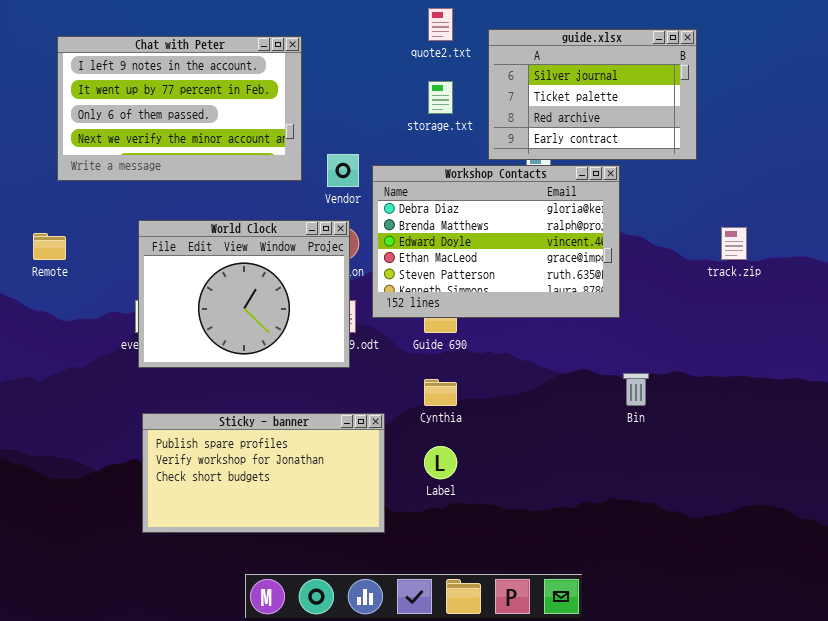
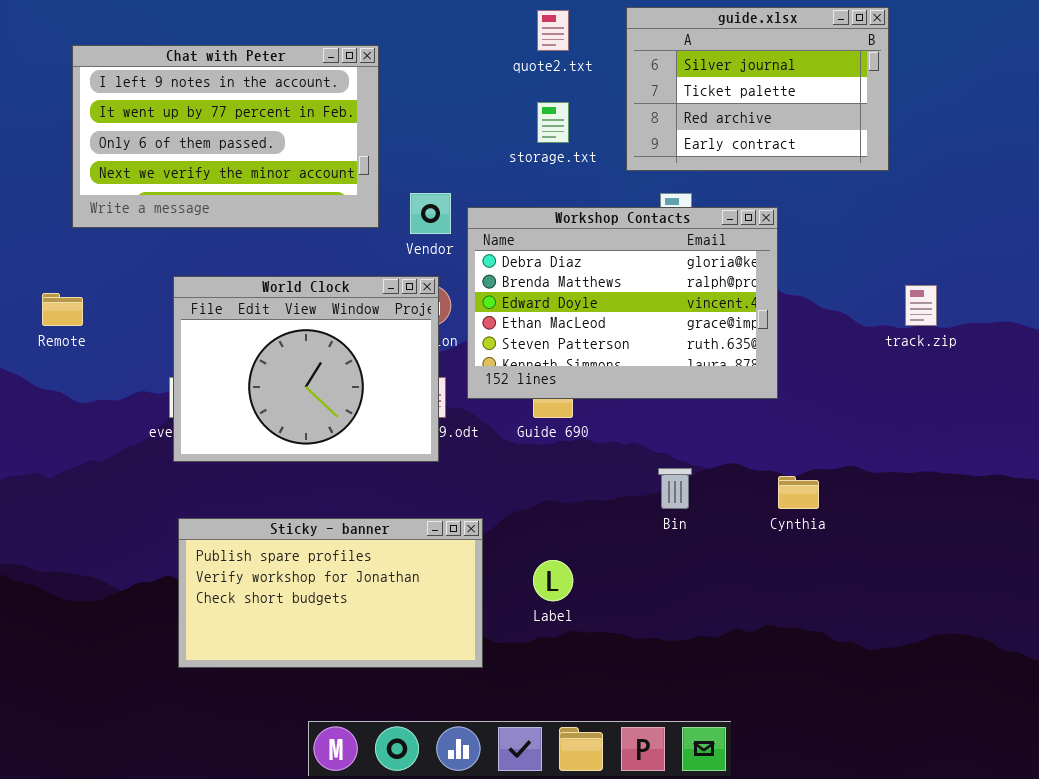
guide.xlsx: [488,29,697,160] -> [626,7,889,171], moved
Bin: [623,373,649,406] -> [658,468,692,509], moved
Cynthia: [424,379,457,406] -> [778,476,819,509], moved

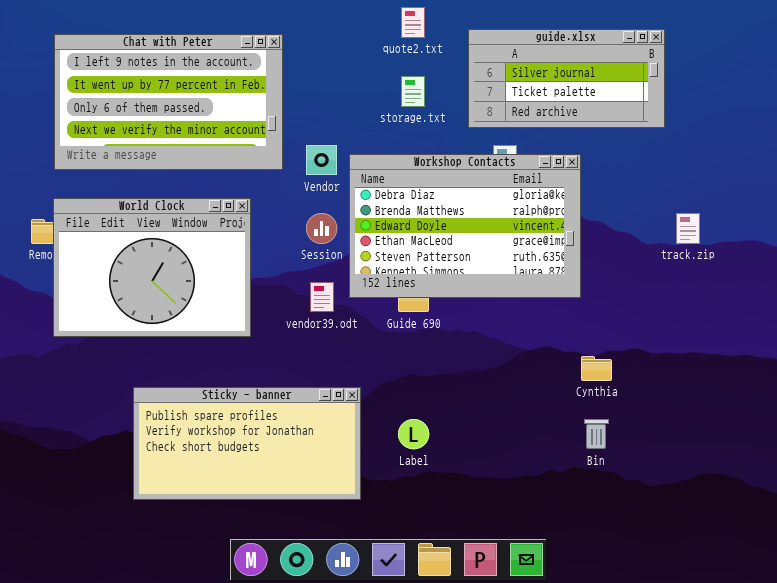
guide.xlsx: [626,7,889,171] -> [468,29,665,128], resized
World Clock: [173,276,439,462] -> [53,198,251,337], moved
Bin: [658,468,692,509] -> [584,419,609,449], moved

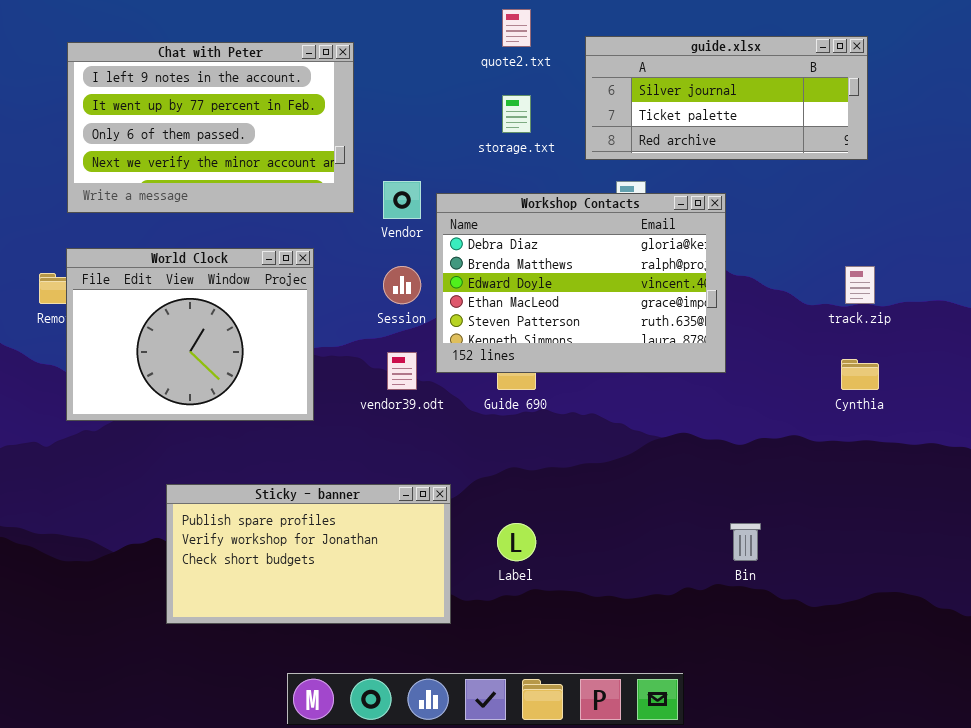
guide.xlsx: [468,29,665,128] -> [585,36,868,160], resized
Cynthia: [581,356,612,381] -> [841,359,879,390], moved

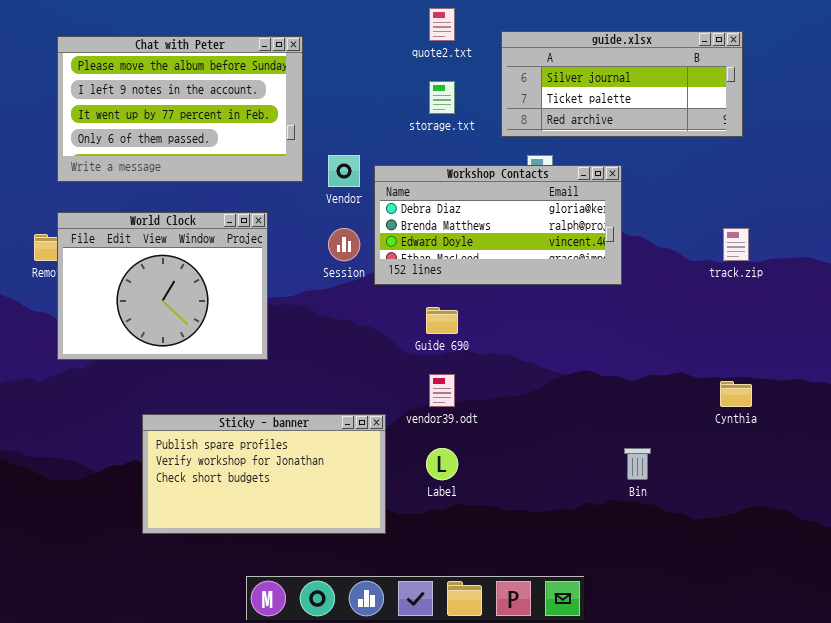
Chat with Peter: [67,42,354,213] -> [57,36,303,182], scrolled up 1 row
Workshop Contacts: [436,193,726,373] -> [374,165,622,285], resized
vendor39.odt: [387,352,417,390] -> [429,374,455,407], moved
Cynthia: [841,359,879,390] -> [720,381,752,407], moved

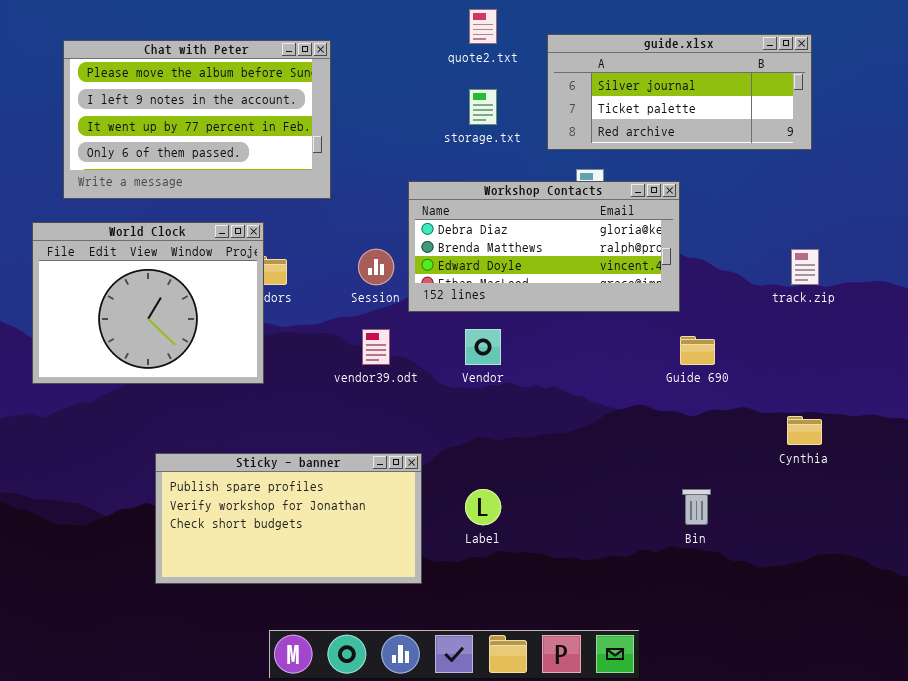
Vendor: [328,155,360,187] -> [465,329,501,365], moved
World Clock: [57,212,268,360] -> [32,222,264,384], moved
Guide 690: [426,307,458,334] -> [680,336,715,365], moved
vendor39.odt: [429,374,455,407] -> [362,329,390,365], moved

